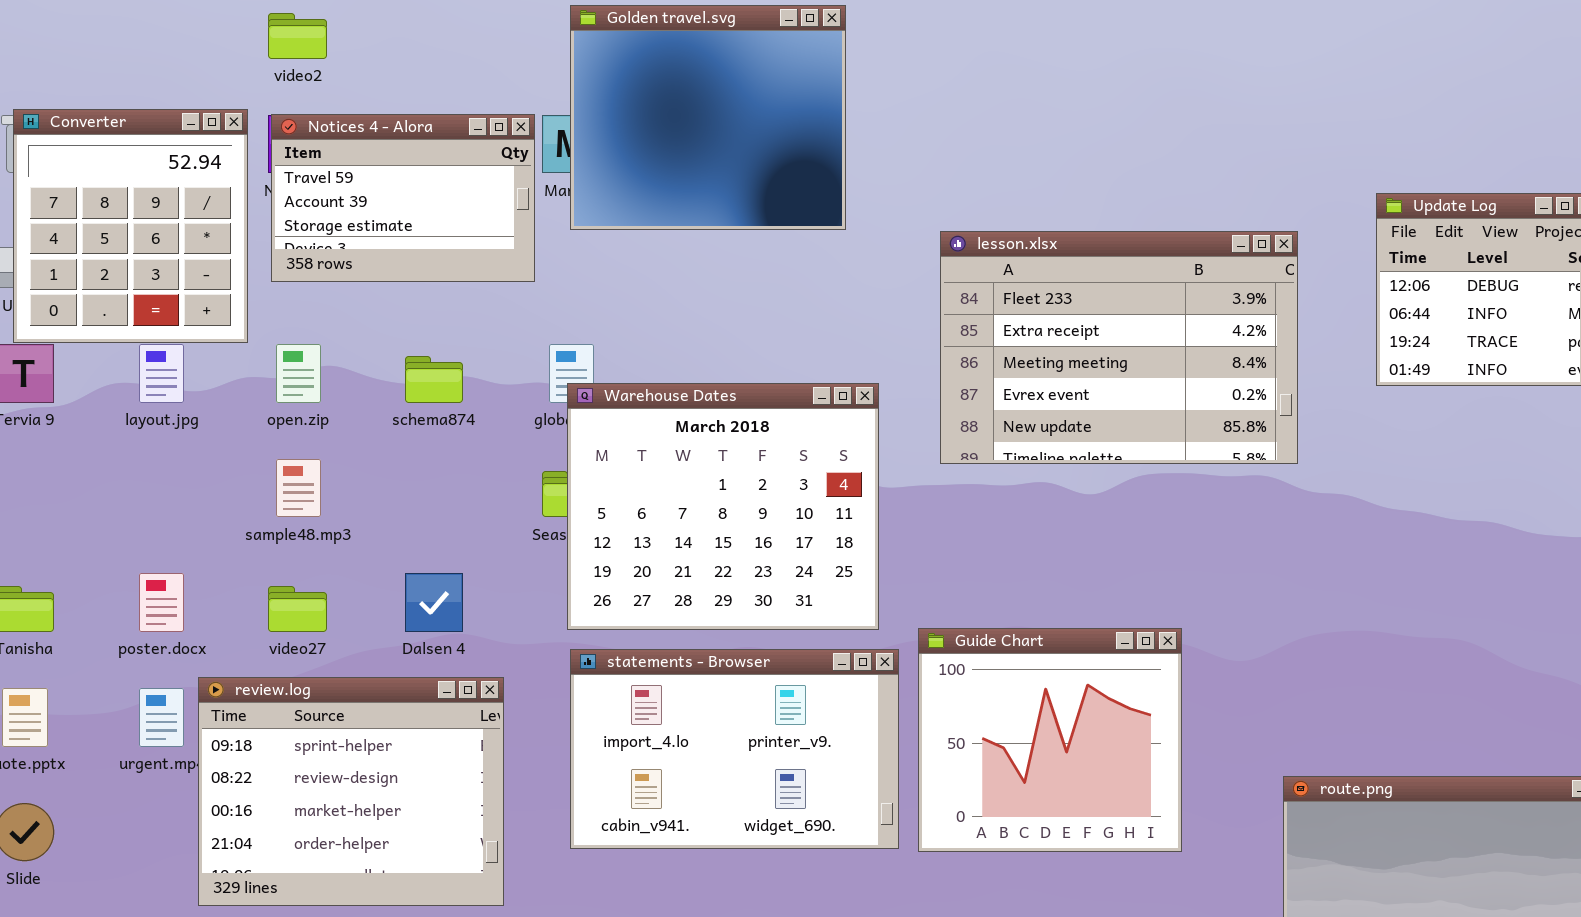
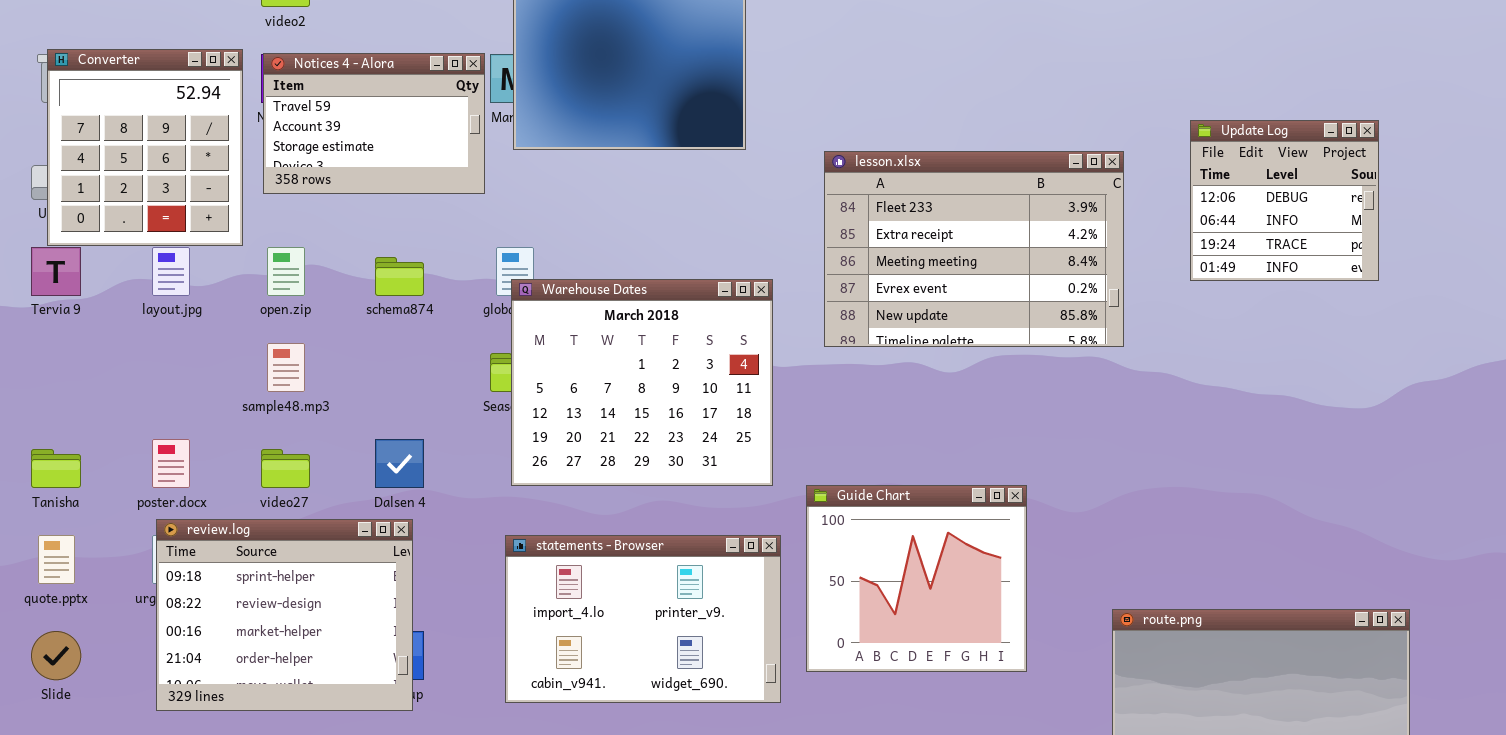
statements - Browser: [570,649,899,849] -> [505,535,781,703], moved
review.log: [198,677,504,906] -> [156,519,413,711], moved

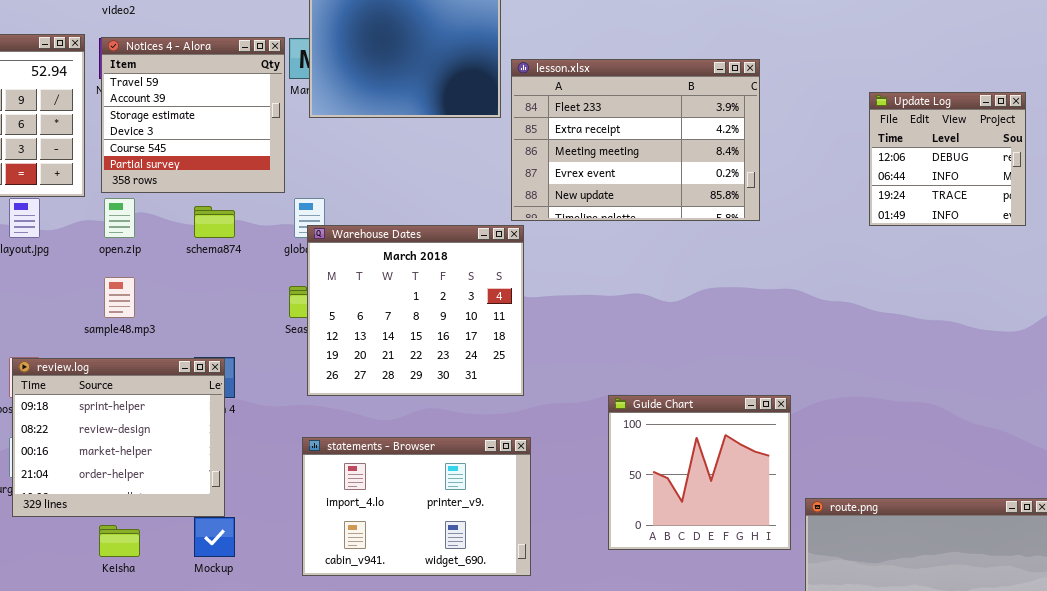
Notices 4 - Alora: [263,53,485,194] -> [101,37,285,193], resized
lesson.xlsx: [824,151,1124,347] -> [511,59,760,221], moved
Guide Chart: [806,485,1027,672] -> [608,395,791,550], moved
review.log: [156,519,413,711] -> [12,358,225,517], moved

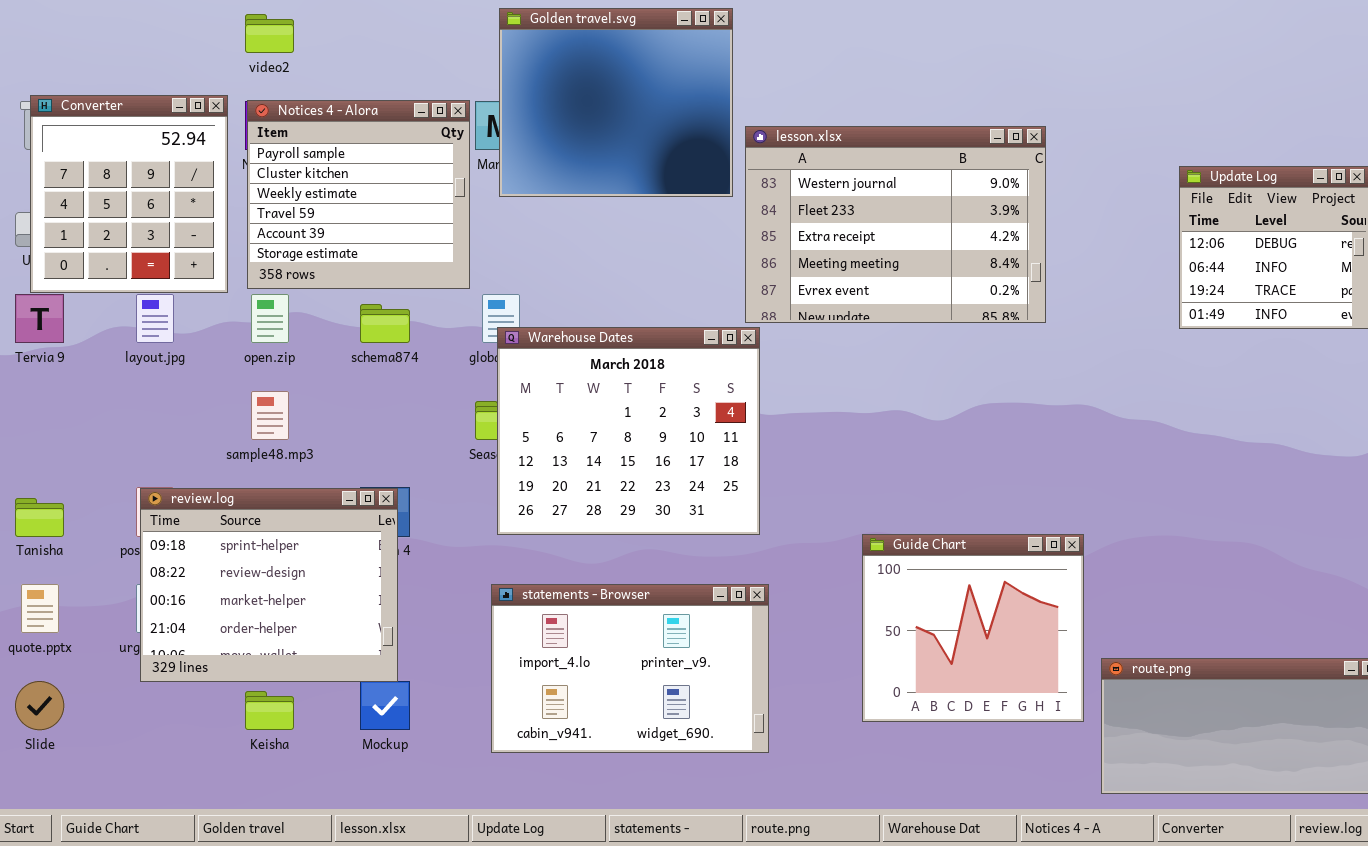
Notices 4 - Alora: [101,37,285,193] -> [247,100,470,289], scrolled up 3 rows
lesson.xlsx: [511,59,760,221] -> [745,126,1046,323], scrolled up 1 row

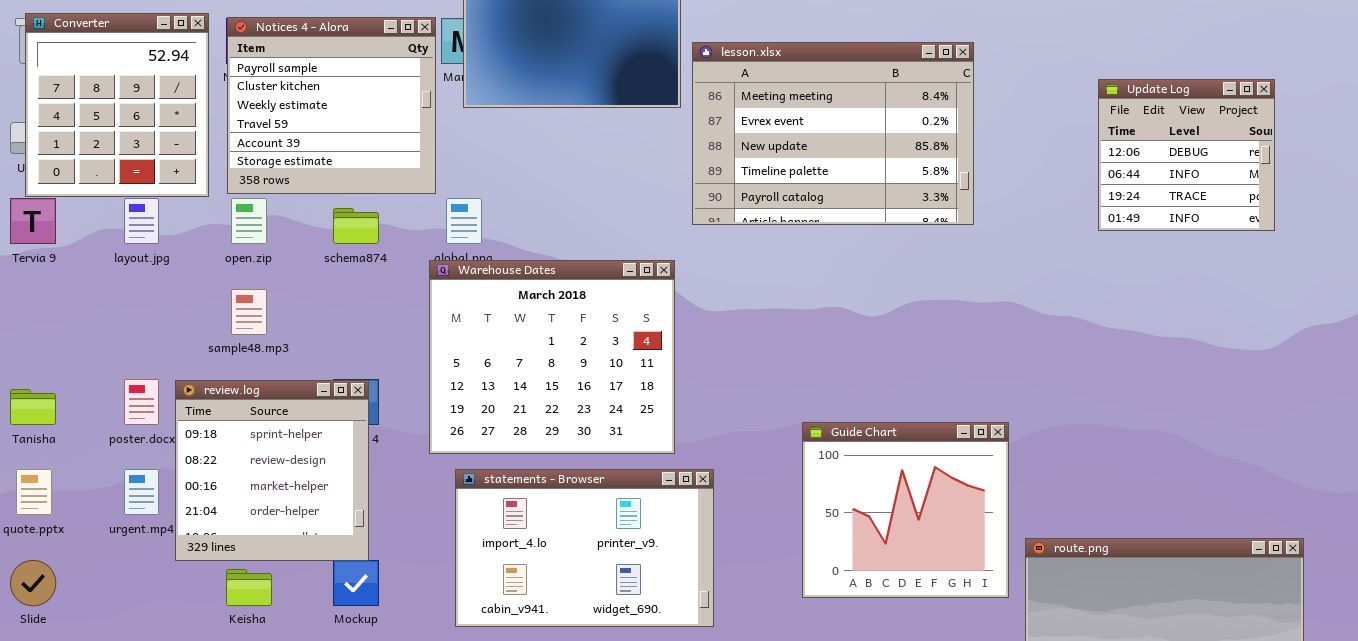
lesson.xlsx: [745,126,1046,323] -> [692,42,974,225], scrolled down 3 rows
Warehouse Dates: [497,327,760,535] -> [429,260,675,454], moved
review.log: [140,488,398,682] -> [175,380,369,561], resized

